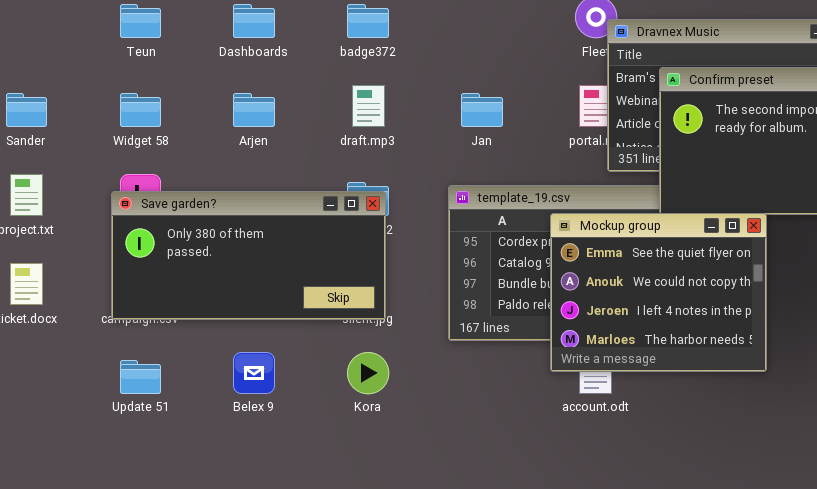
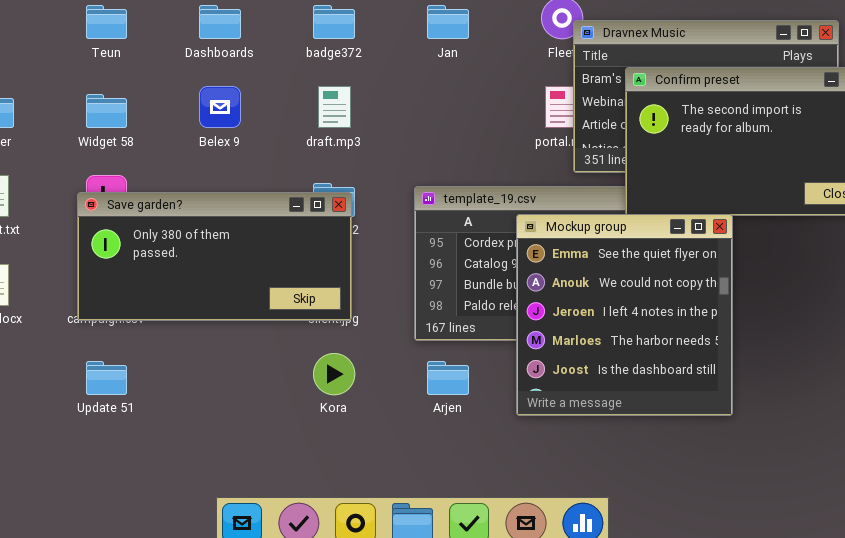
Arjen: [233,93,275,127] -> [427,361,469,395], moved
Jan: [461,93,503,127] -> [427,5,469,39], moved
Mockup group: [550,213,767,372] -> [516,214,733,416], resized
Belex 9: [233,352,275,394] -> [199,86,241,128], moved

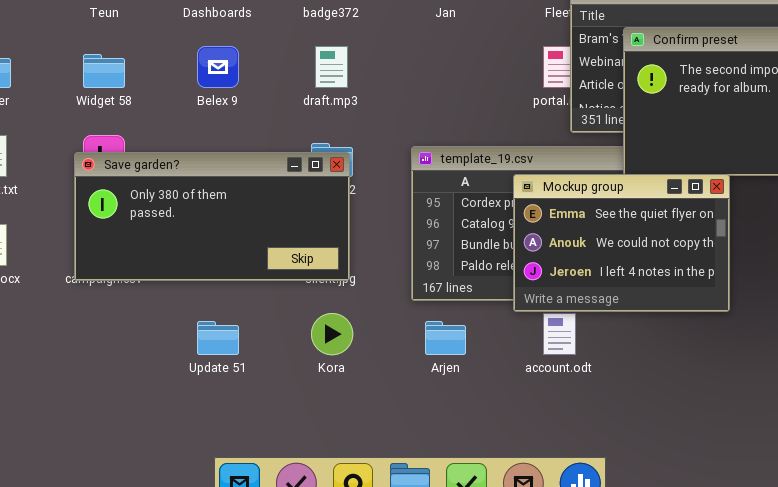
Mockup group: [516,214,733,416] -> [513,174,730,312], resized
Update 51: [86,361,127,395] -> [197,321,239,355], moved

